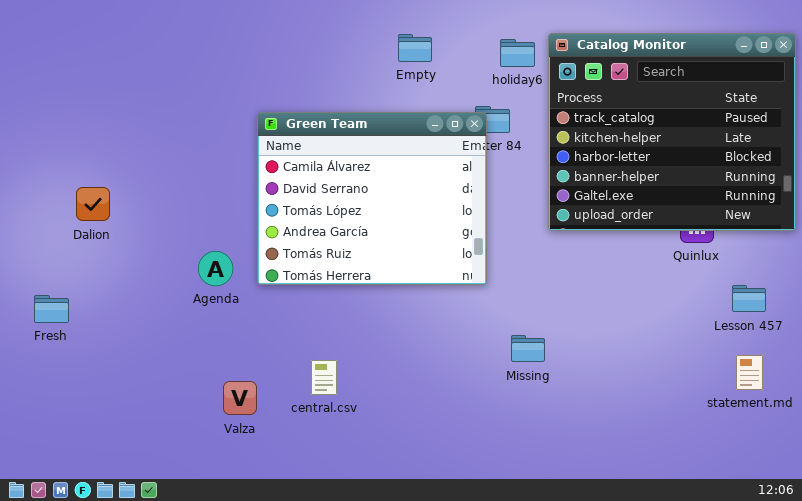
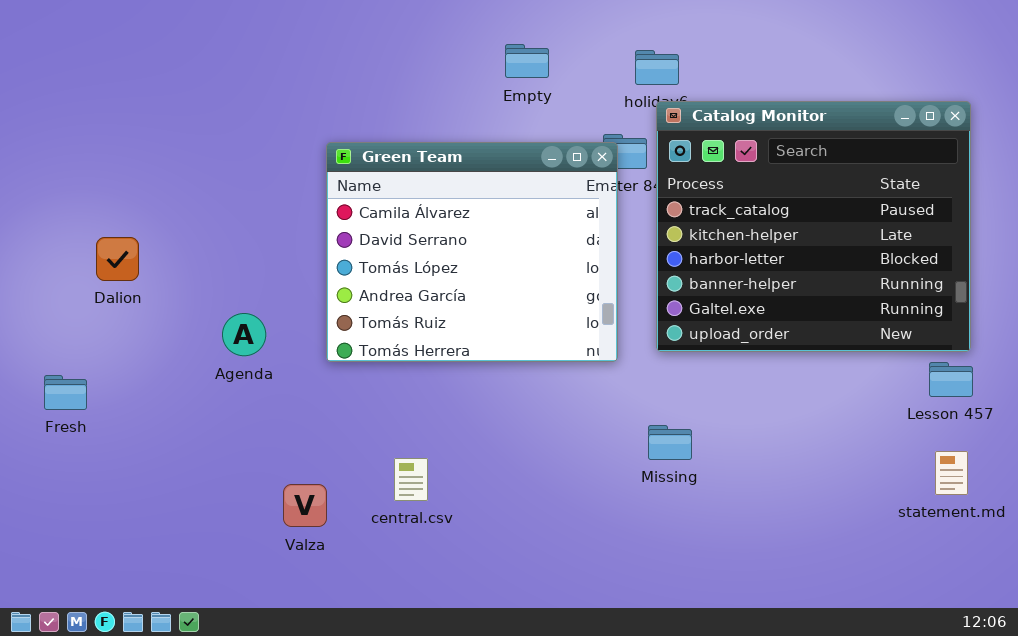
Catalog Monitor: [548,33,796,231] -> [656,101,971,352], moved
Agenda: [198,251,233,286] -> [222,313,266,356], moved

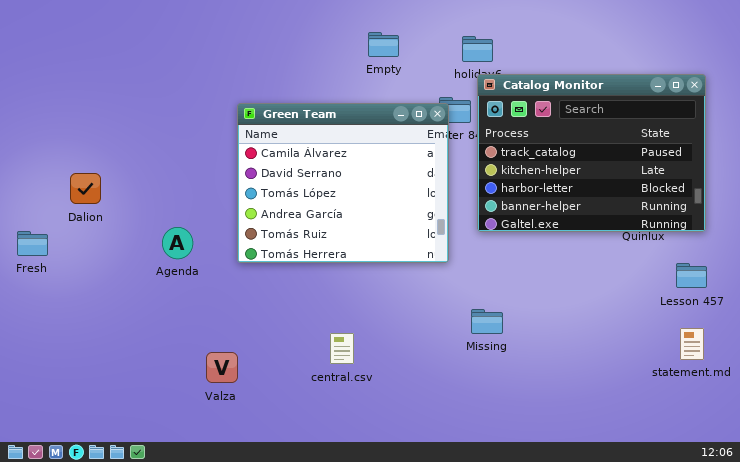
Catalog Monitor: [656,101,971,352] -> [477,74,706,232], resized
Fresh: [44,375,87,410] -> [17,231,48,256], moved
central.csv: [394,458,428,501] -> [330,333,354,364], moved

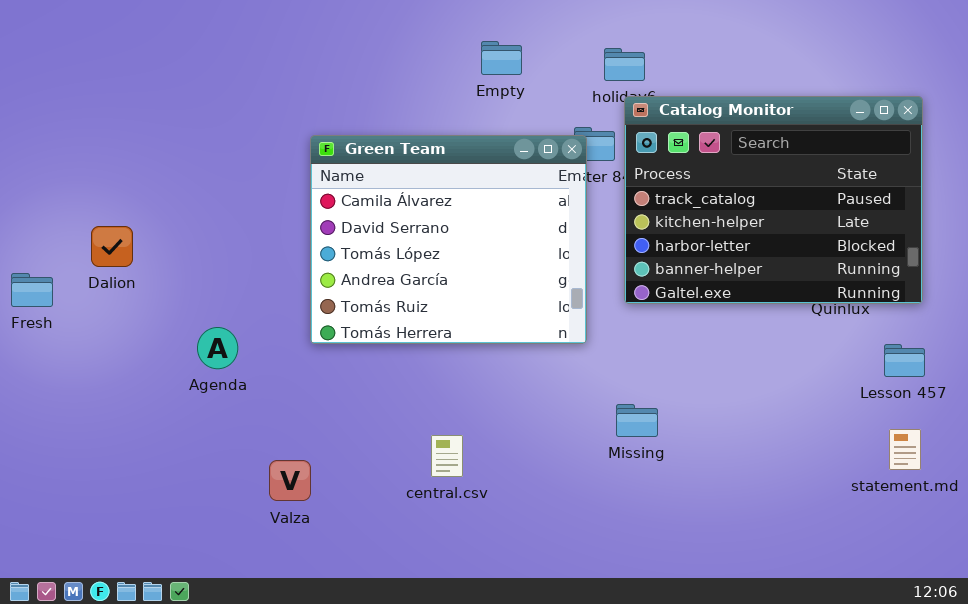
Agenda: [162,227,193,259] -> [197,327,238,369], moved
Fresh: [17,231,48,256] -> [11,273,53,307], moved

